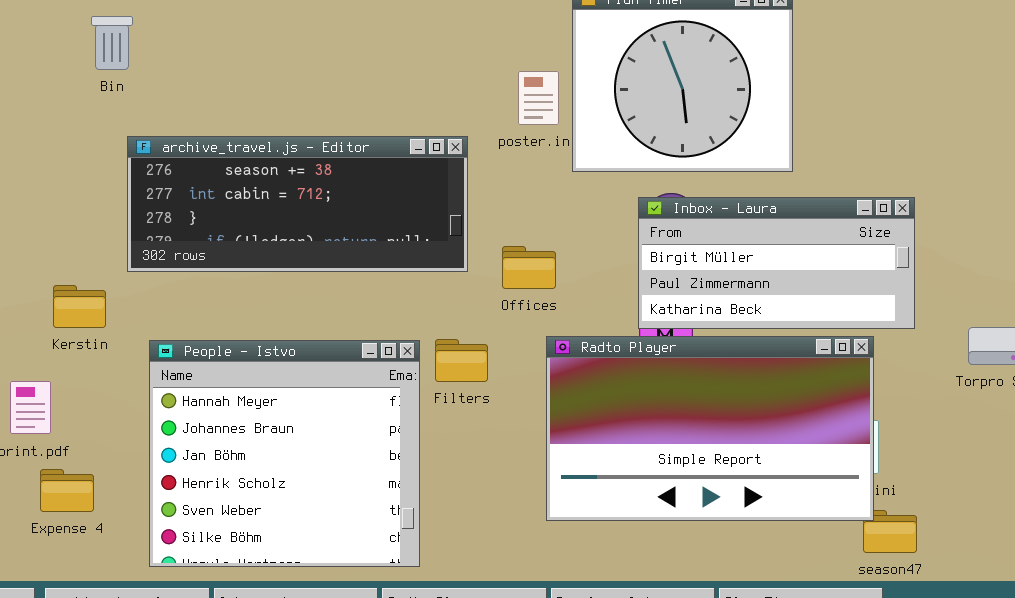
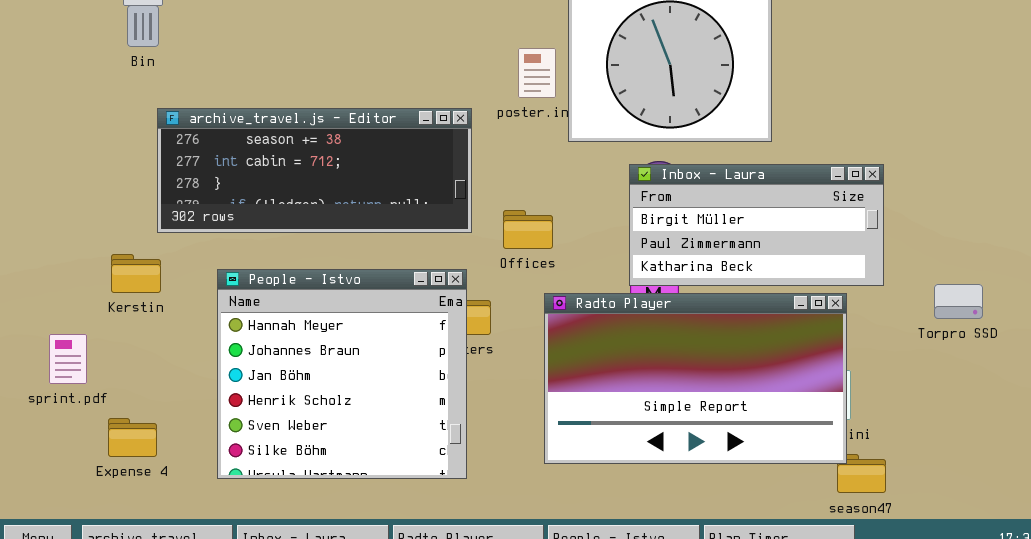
Kerstin: [53,285,106,328] -> [111,254,161,293], moved
People - Istvo: [149,340,420,567] -> [217,269,467,479], moved
Expense 4: [40,469,94,512] -> [108,418,157,457], moved

